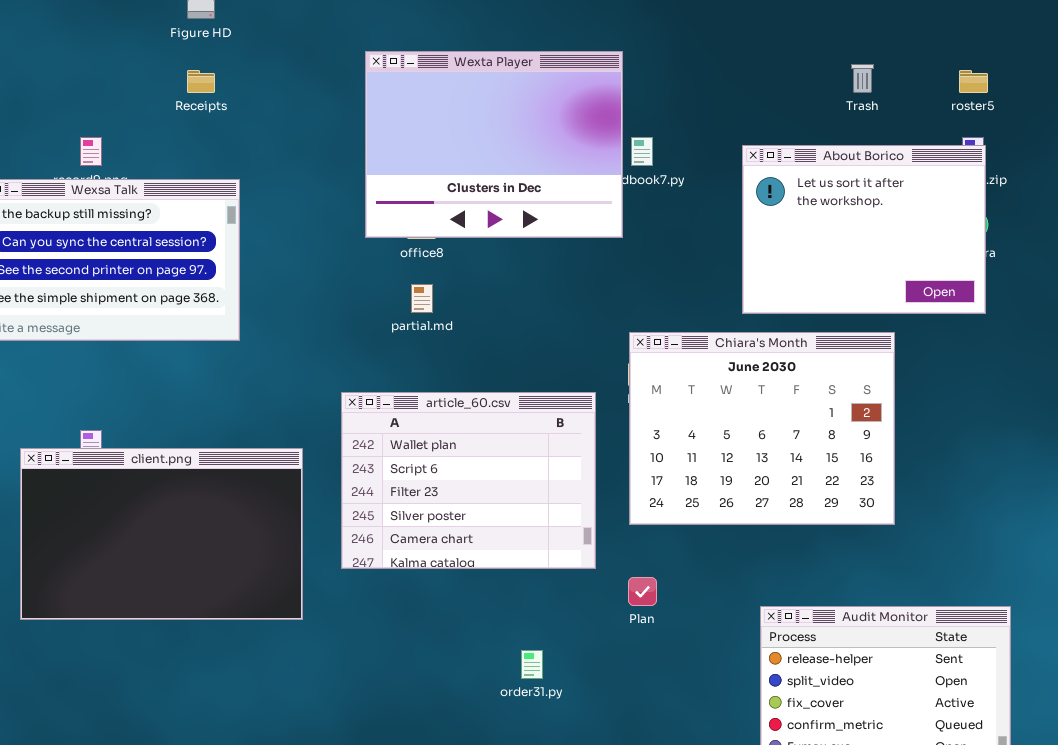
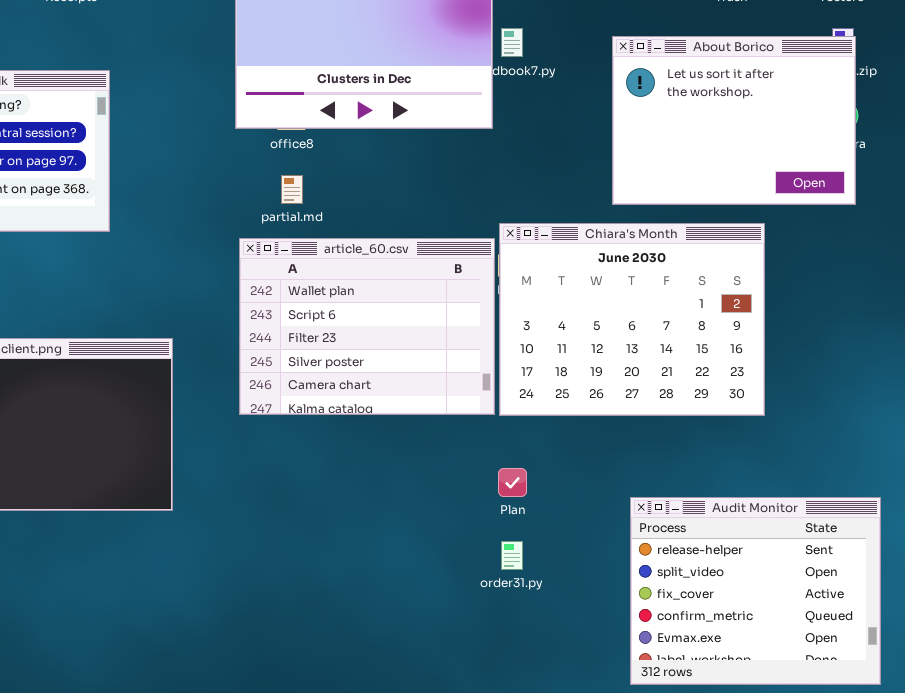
article_60.csv: [341,392,596,569] -> [239,238,495,415], moved
order31.py: [521,650,543,679] -> [501,541,523,570], moved

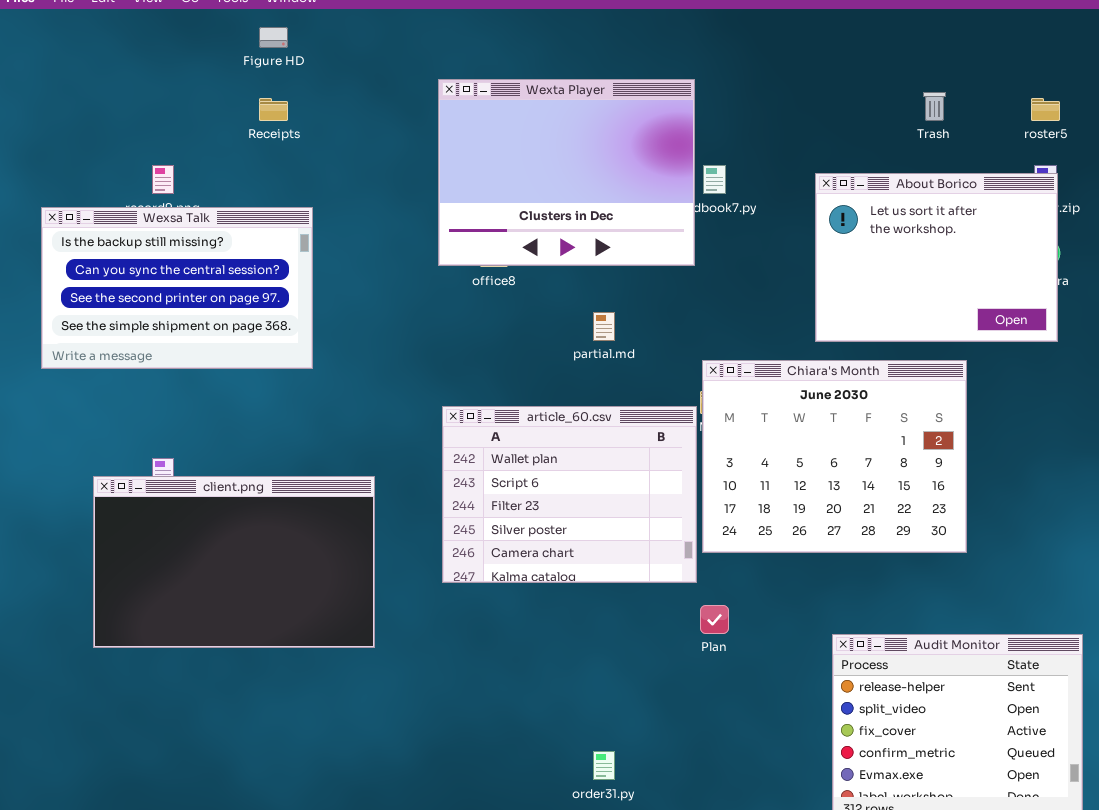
partial.md: [281,175,303,204] -> [593,312,615,341], moved
article_60.csv: [239,238,495,415] -> [442,406,697,583], moved
order31.py: [501,541,523,570] -> [593,751,615,780], moved

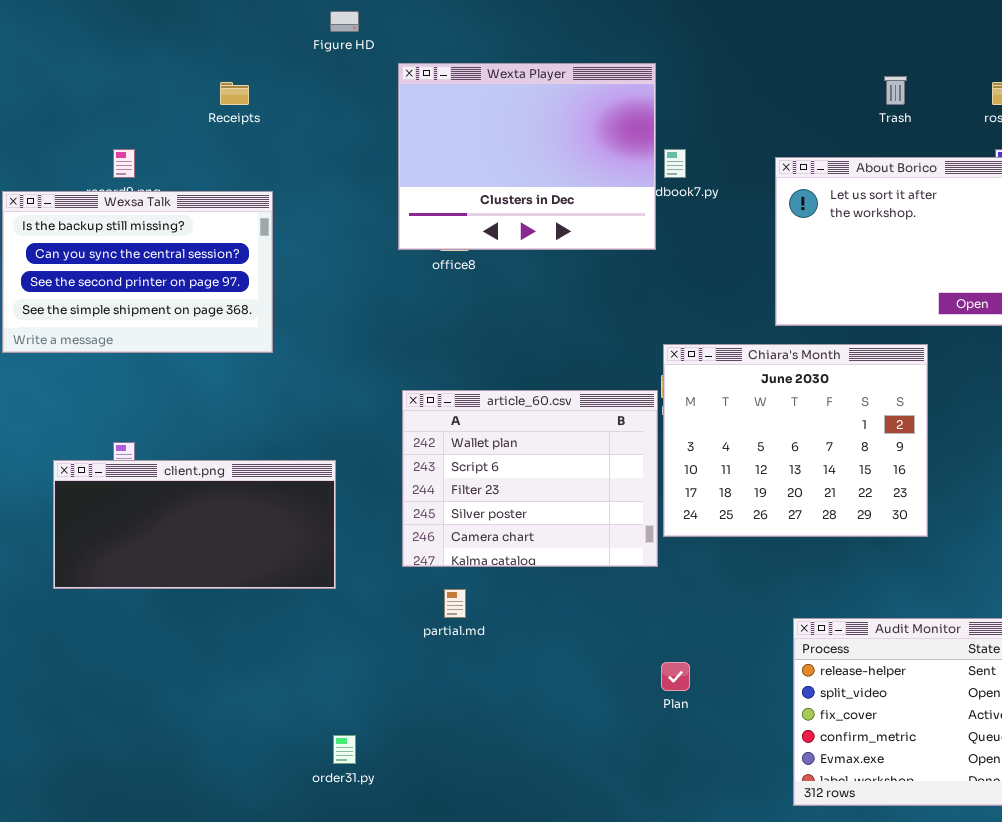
Figure HD: [259,27,288,48] -> [330,11,359,32], moved
partial.md: [593,312,615,341] -> [444,589,466,618], moved
client.png: [93,476,375,648] -> [53,460,336,589], resized
Plan: [700,605,729,634] -> [661,662,690,691], moved
order31.py: [593,751,615,780] -> [333,735,356,764], moved

